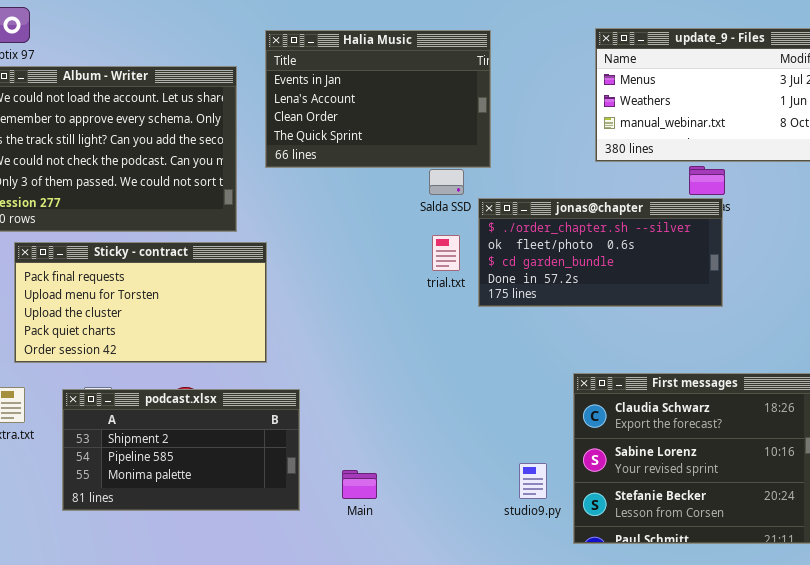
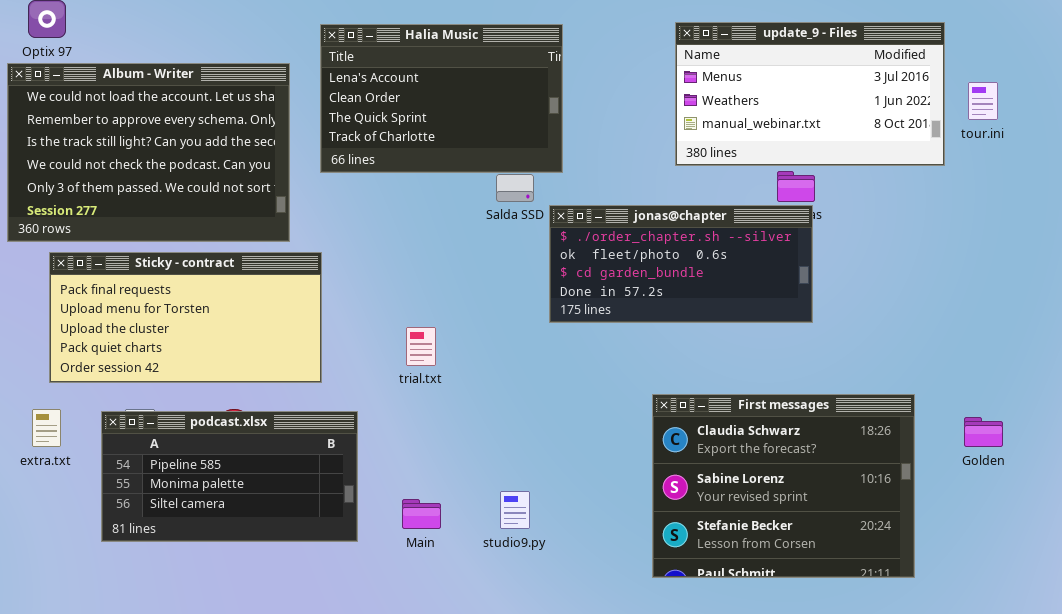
Halia Music: [265,30,491,168] -> [320,24,563,173], scrolled down 1 row
trial.txt: [432,235,460,271] -> [406,327,436,366], moved
podcast.xlsx: [62,389,300,511] -> [101,411,358,542], scrolled down 1 row
studio9.py: [519,463,547,499] -> [500,491,530,529], moved

